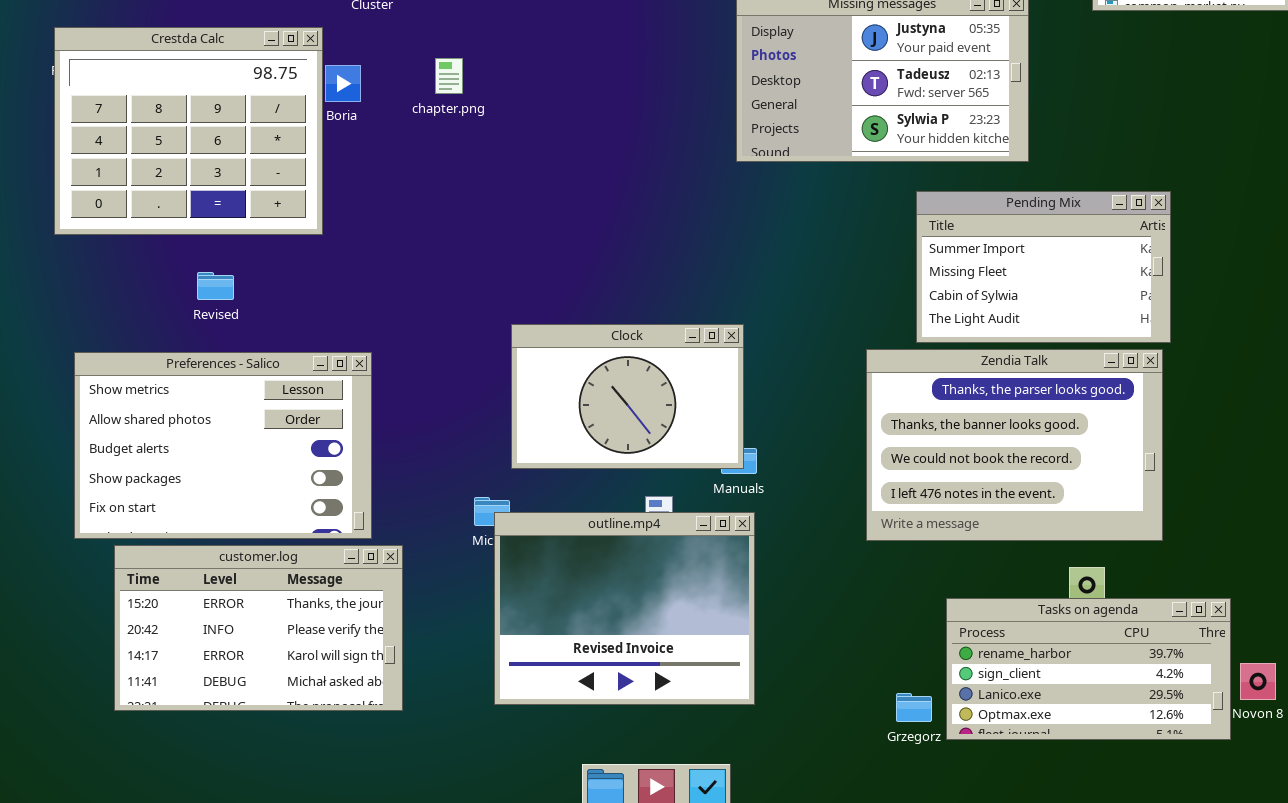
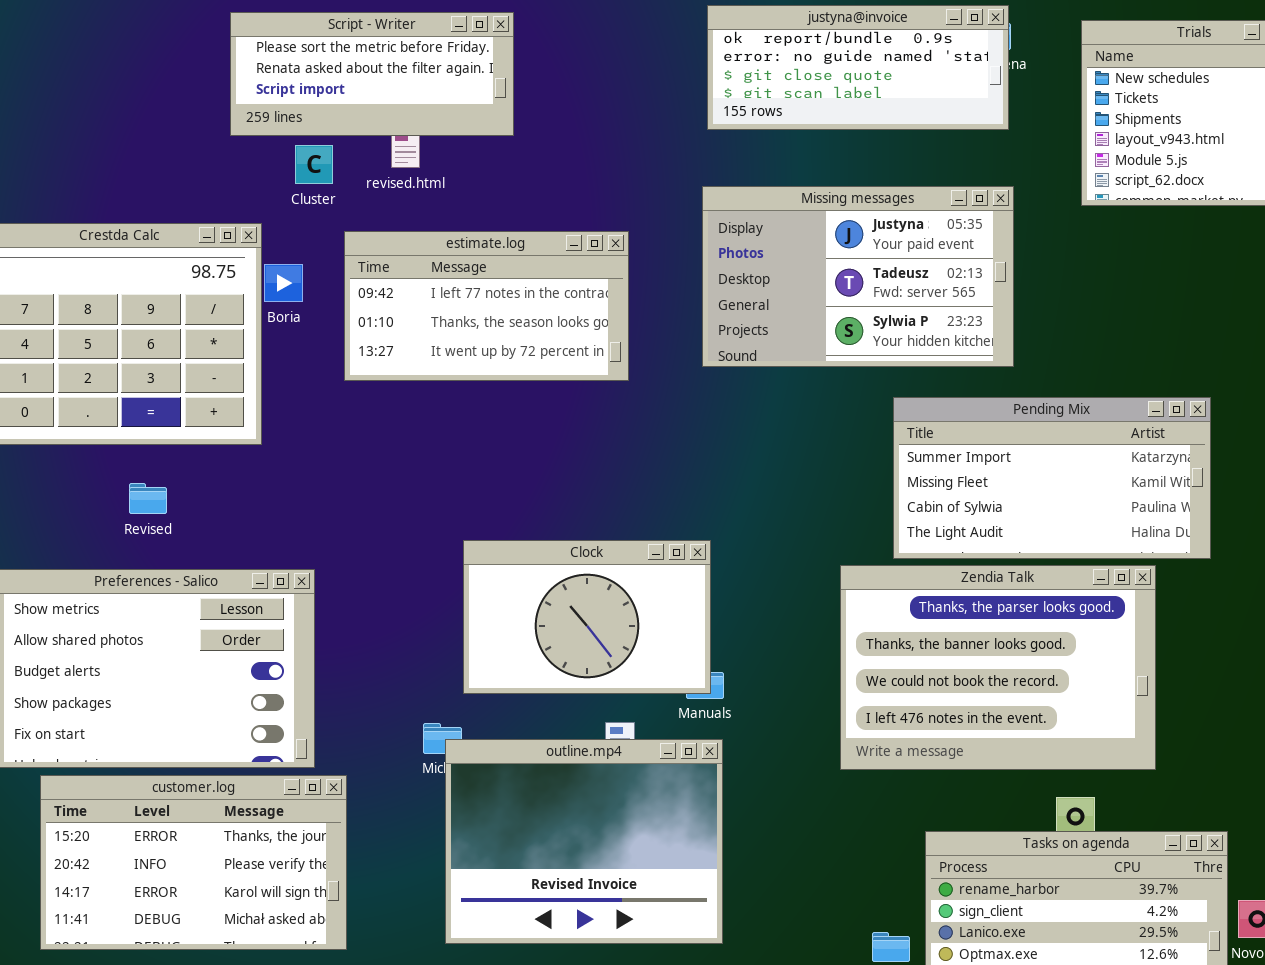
estimate.log: none -> [344,231,629,381], opened
Pending Mix: [916,191,1171,343] -> [893,397,1211,559], resized

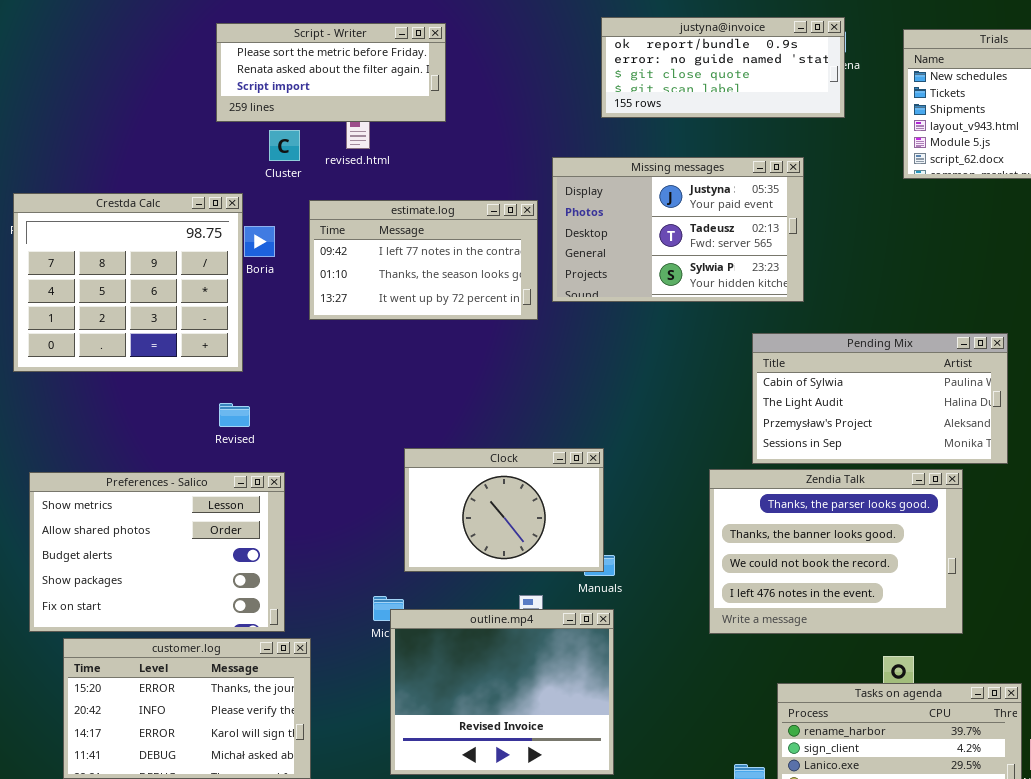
Missing messages: [702,186,1014,367] -> [552,157,804,302], moved
Pending Mix: [893,397,1211,559] -> [752,333,1008,464], scrolled down 2 rows
Revised: [129,483,167,514] -> [219,403,250,427], moved

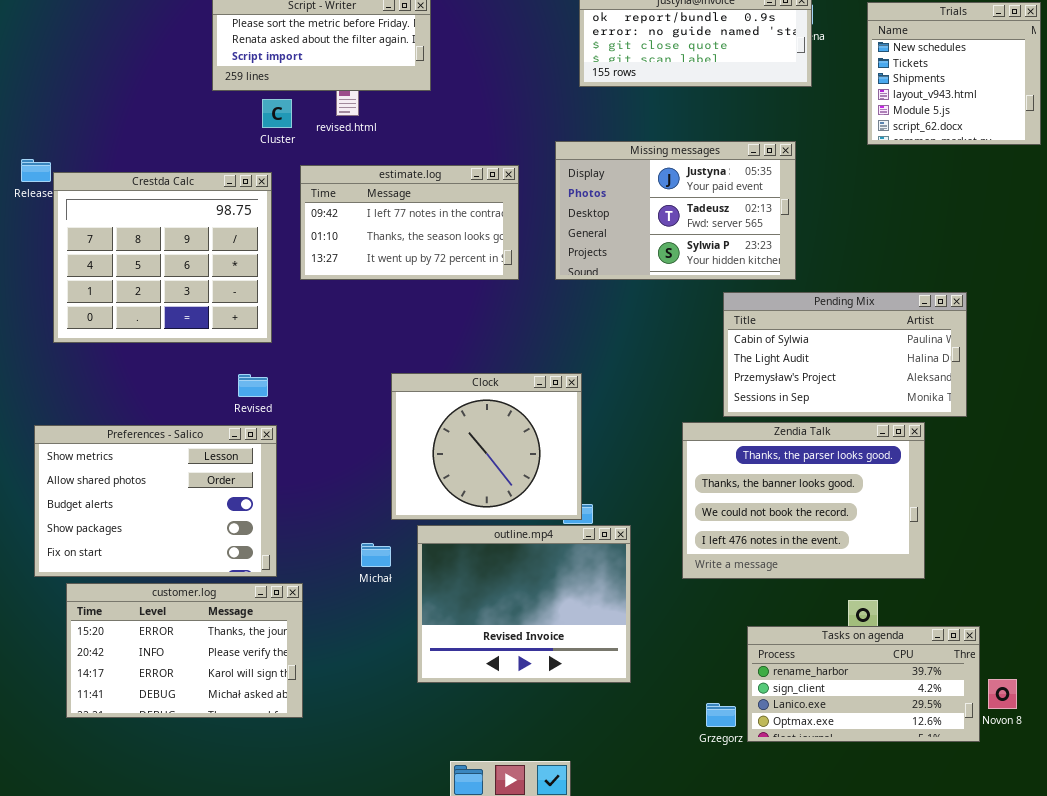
Missing messages: [552,157,804,302] -> [555,141,796,280], moved
Crestda Calc: [13,193,243,372] -> [53,172,272,343], moved
Revised: [219,403,250,427] -> [238,374,268,397], moved
Clock: [404,448,604,572] -> [391,373,582,520], resized
outline.mp4: [390,609,614,775] -> [417,525,631,683], moved

